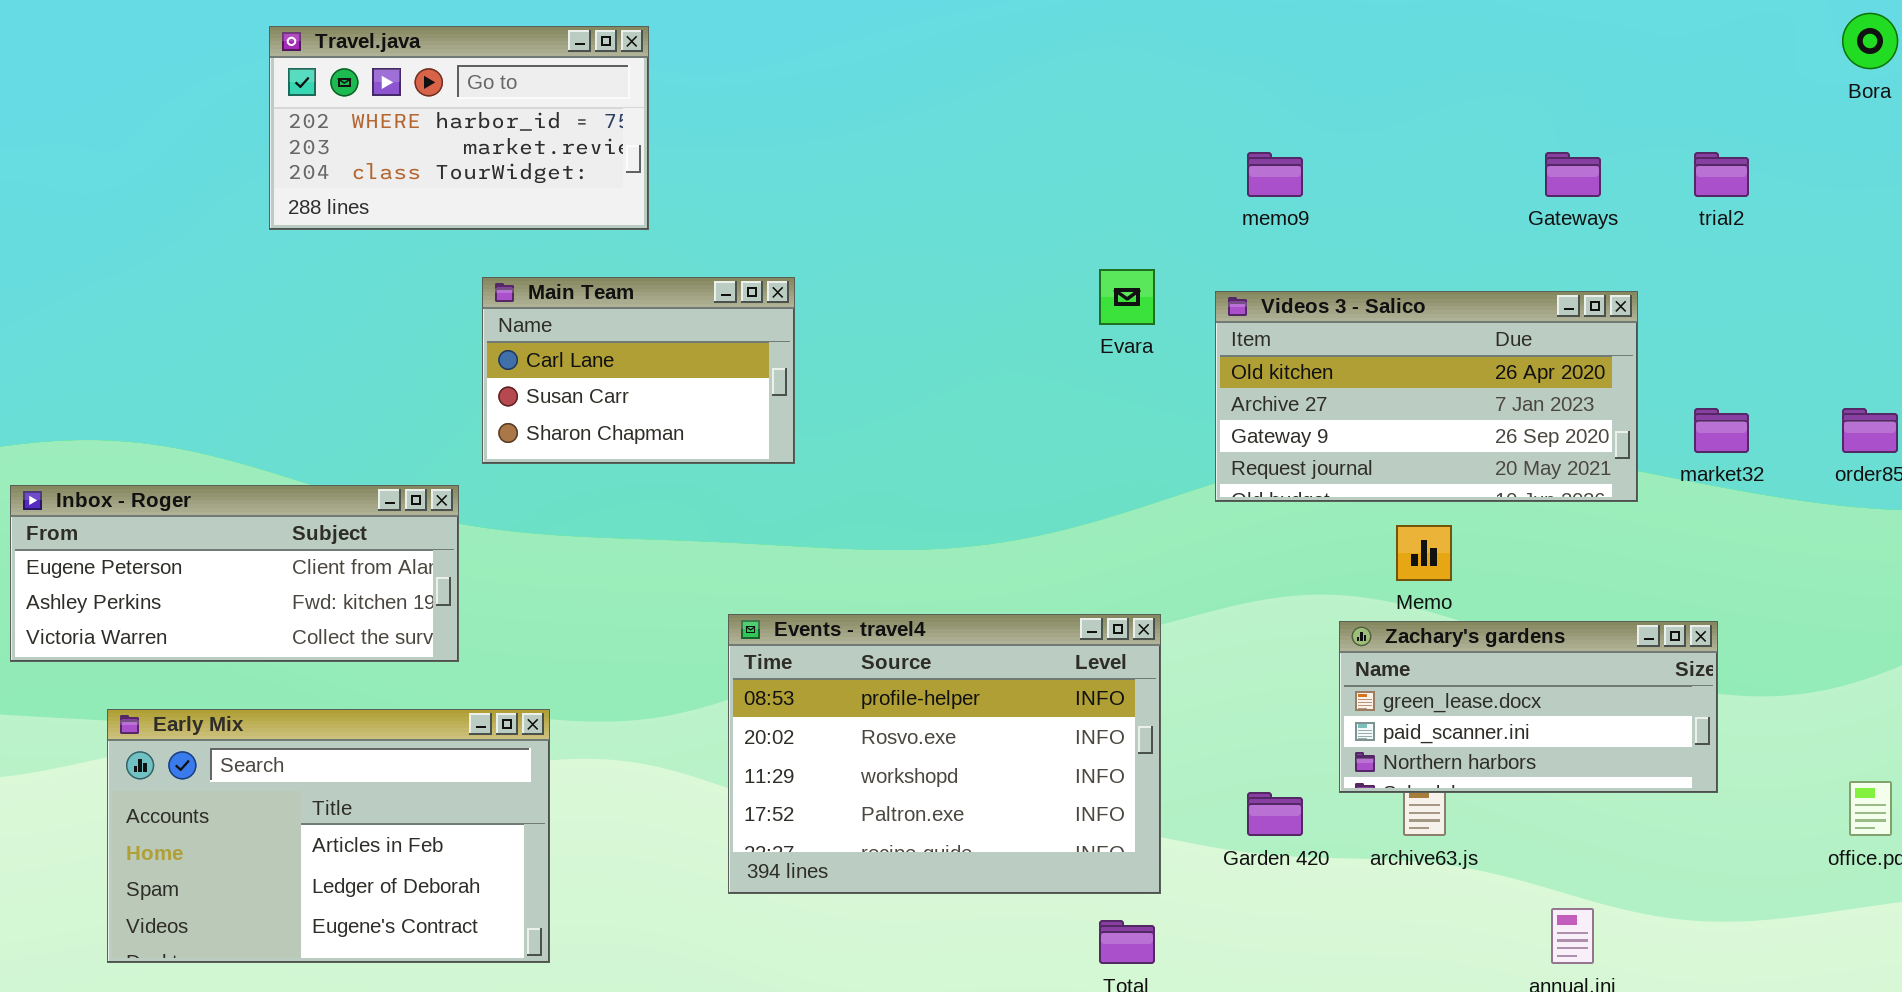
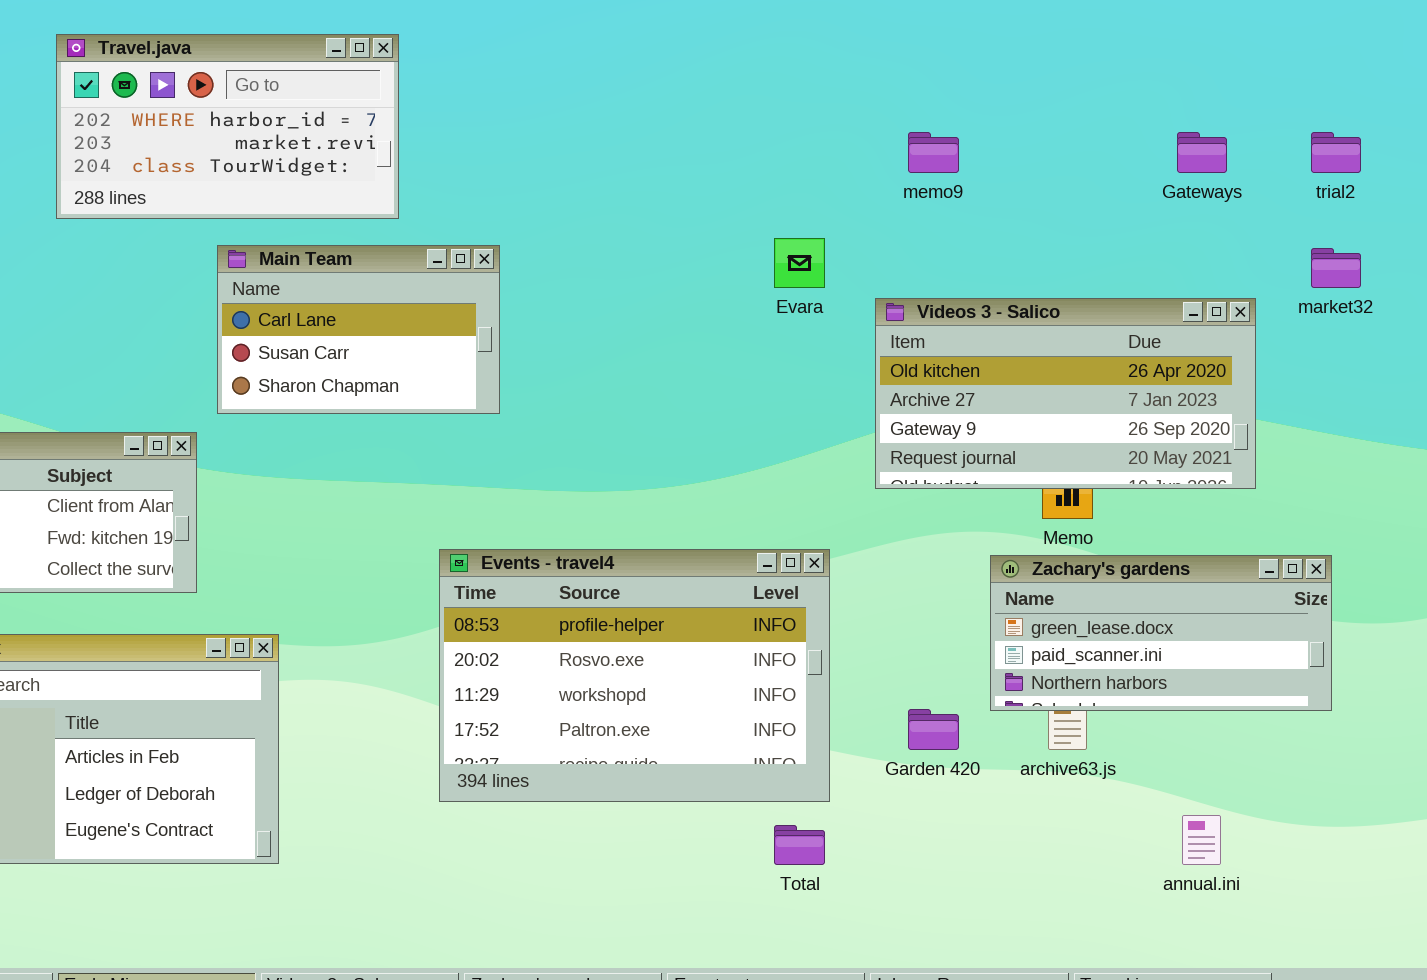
Travel.java: [269,26,649,230] -> [56,34,399,219], moved
Videos 3 - Salico: [1215,291,1638,502] -> [875,298,1256,489], moved
market32: [1694,408,1749,453] -> [1311,248,1361,288], moved

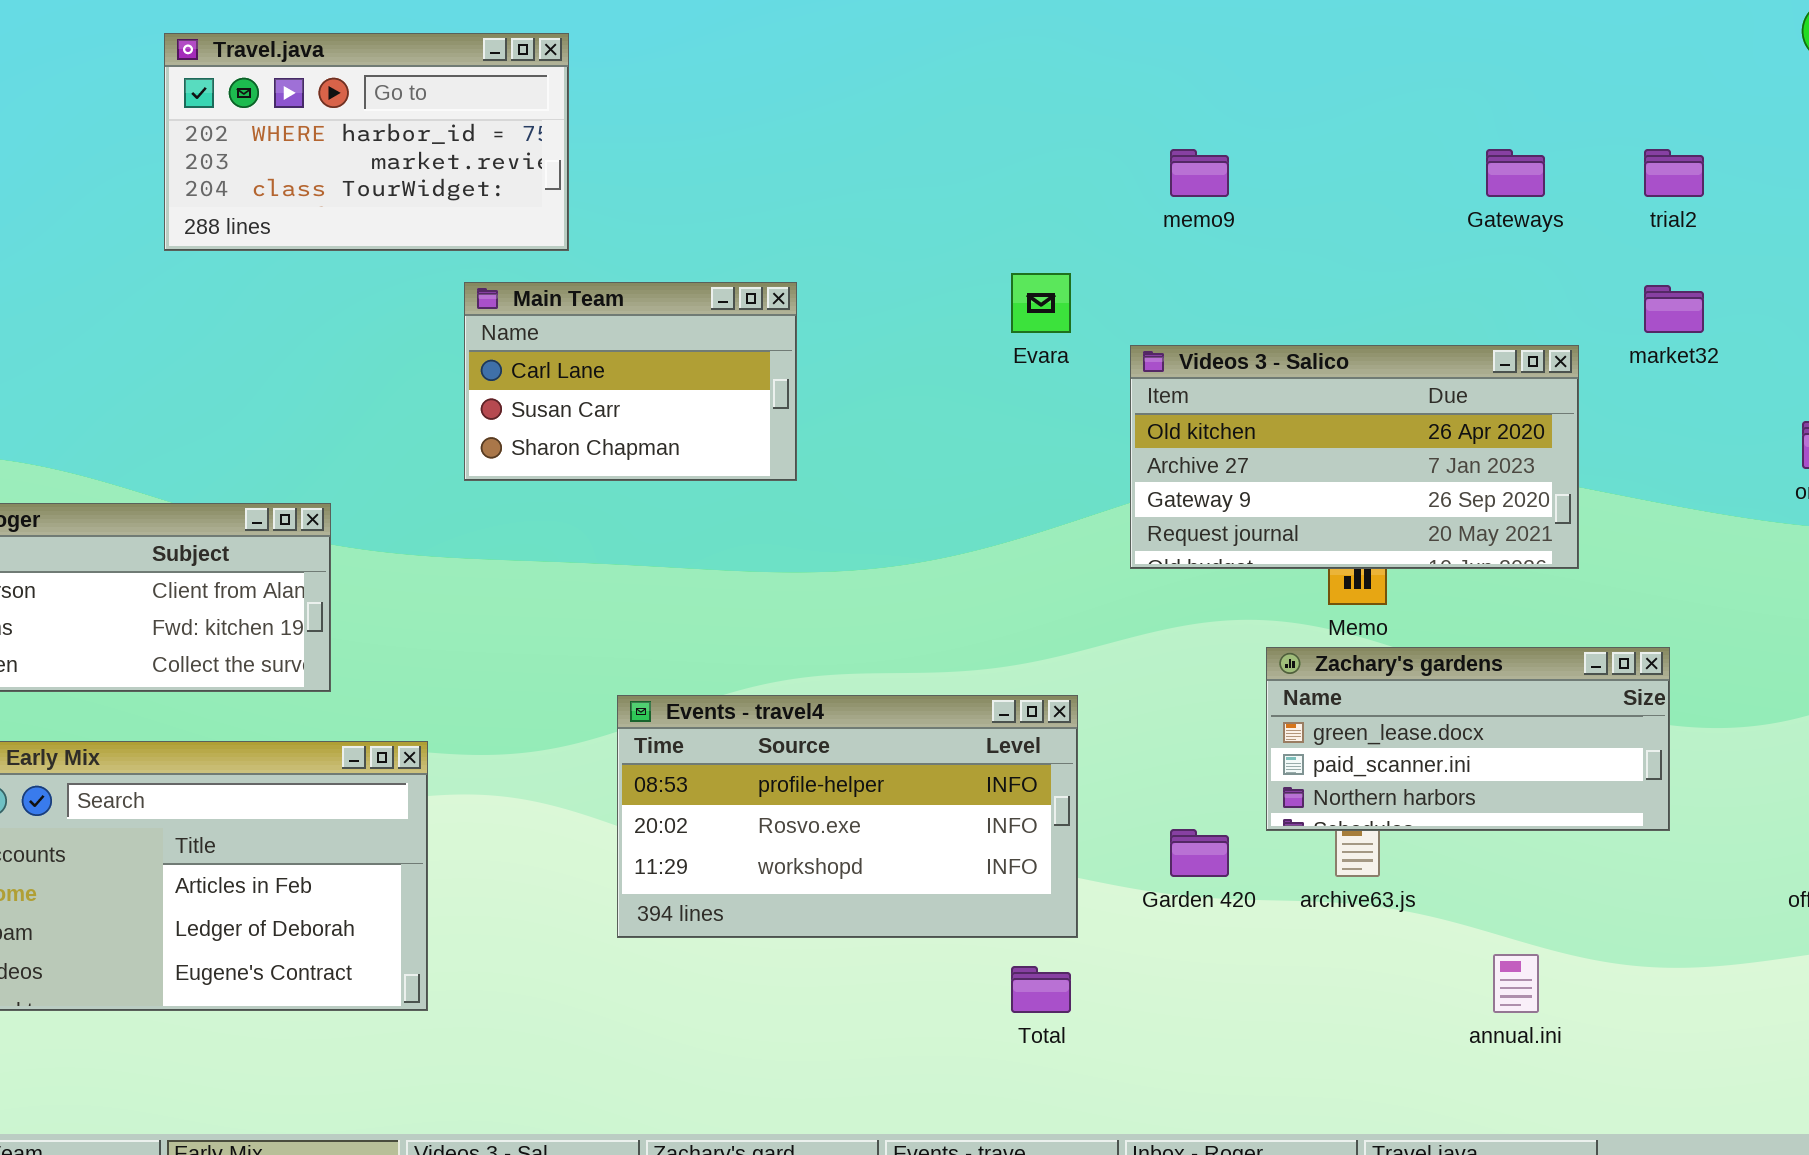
Main Team: [217,245,500,414] -> [464,282,797,481], moved
Events - travel4: [439,549,830,802] -> [617,695,1078,938], resized

